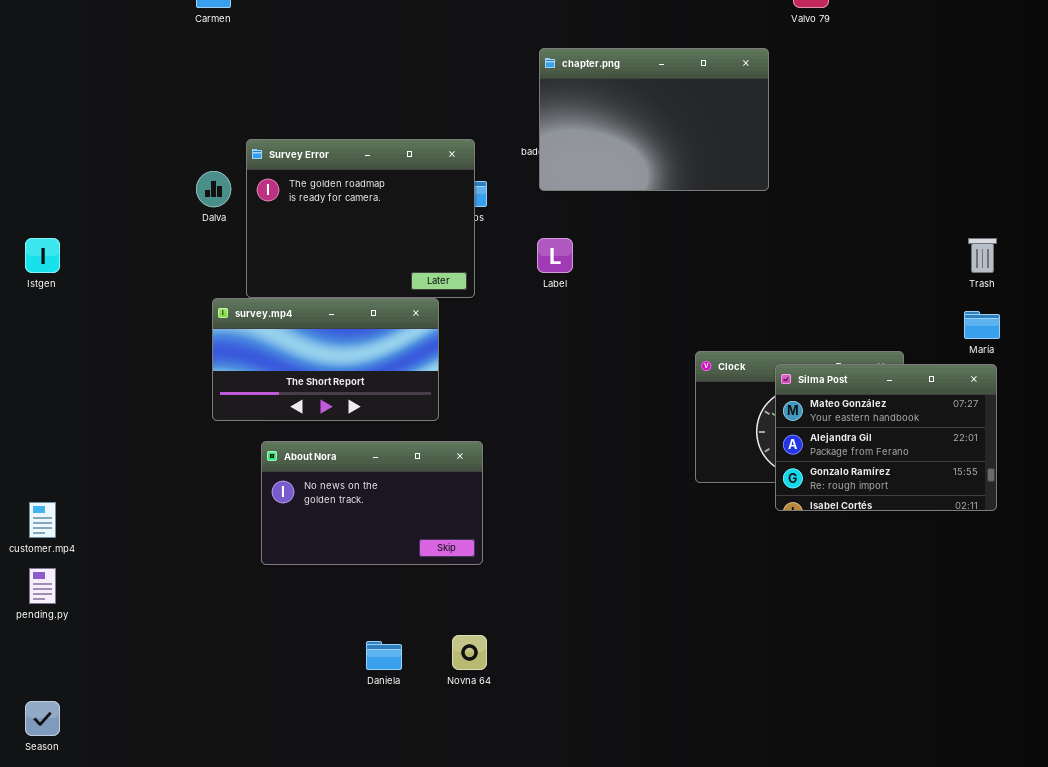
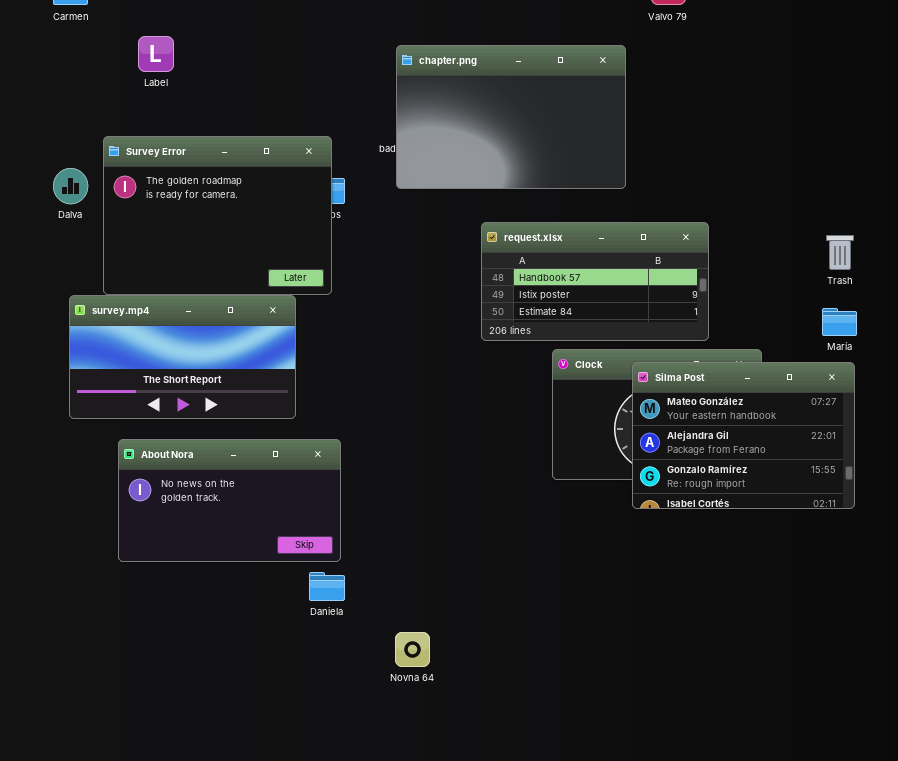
request.xlsx: none -> [481,222,709,341], opened
Label: [537,238,573,273] -> [138,36,174,72], moved
Novna 64: [452,635,487,670] -> [395,632,430,667], moved
Daniela: [366,641,402,670] -> [309,572,345,601], moved

